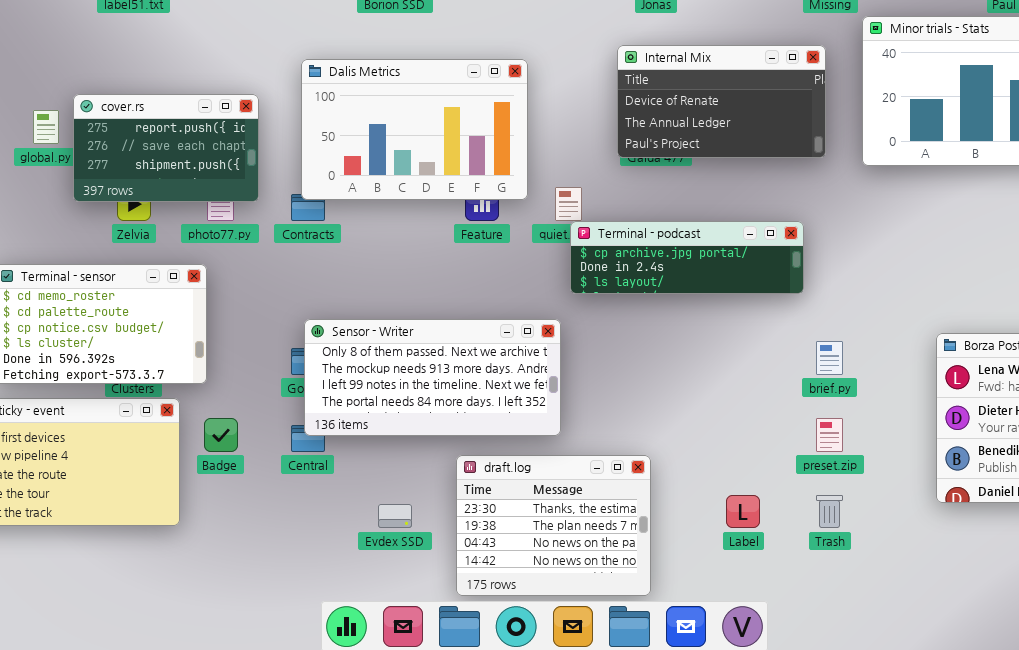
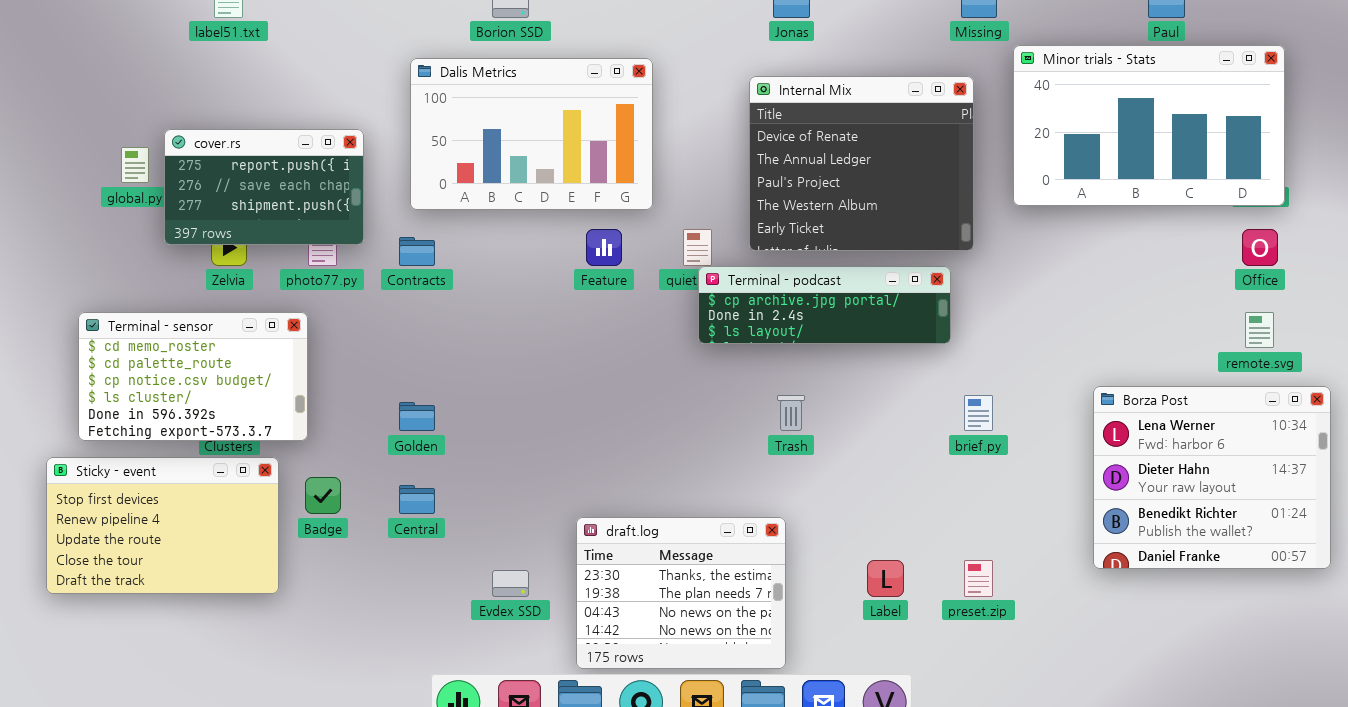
Internal Mix: [617,45,826,158] -> [749,76,974,251], resized
Dalis Metrics: [301,59,528,200] -> [410,58,653,210], moved
Sensor - Writer: [304,319,561,436] -> none, closed
preset.zip: [816,418,843,452] -> [964,560,993,597], moved
Trash: [816,495,843,528] -> [777,395,805,431], moved

